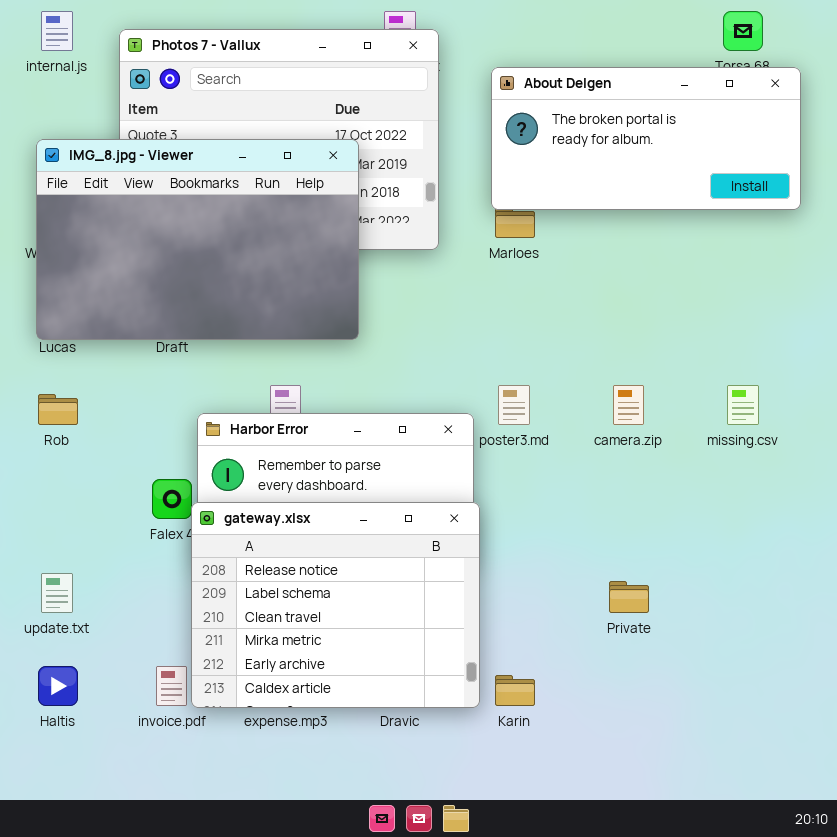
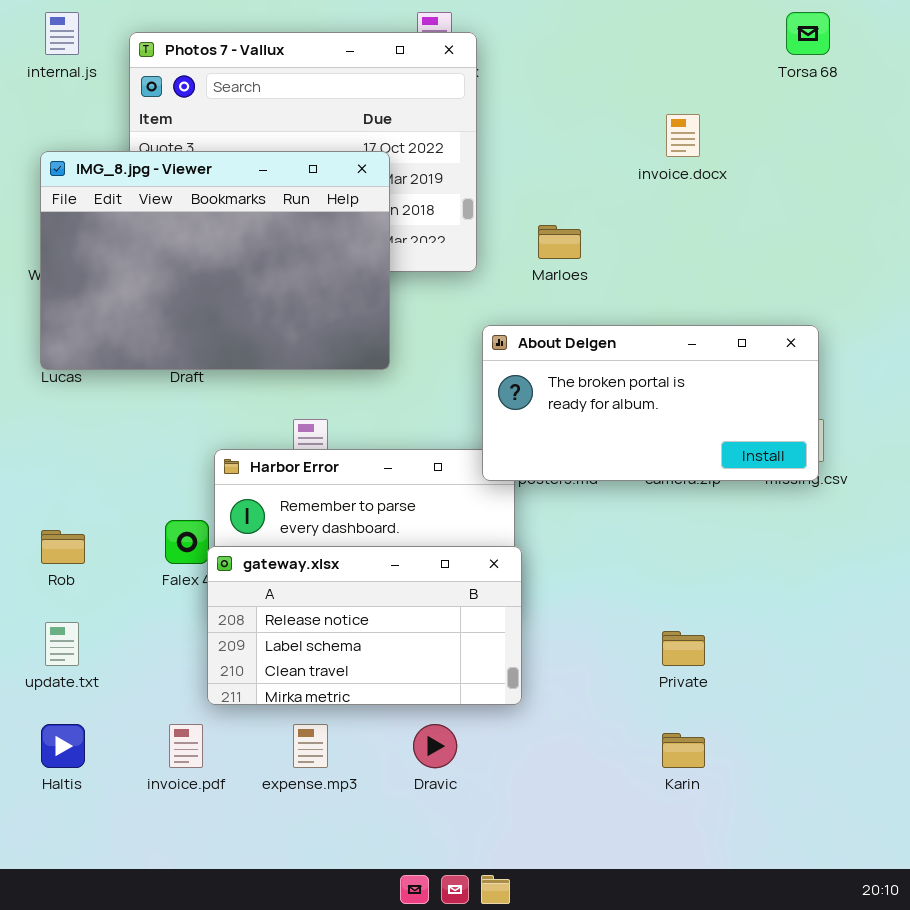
About Delgen: [491,67,801,210] -> [482,325,819,481], moved
Rob: [38,394,78,425] -> [41,530,85,564], moved
gateway.xlsx: [191,502,480,708] -> [207,546,522,705], resized
Karin: [495,675,535,706] -> [662,733,705,768], moved

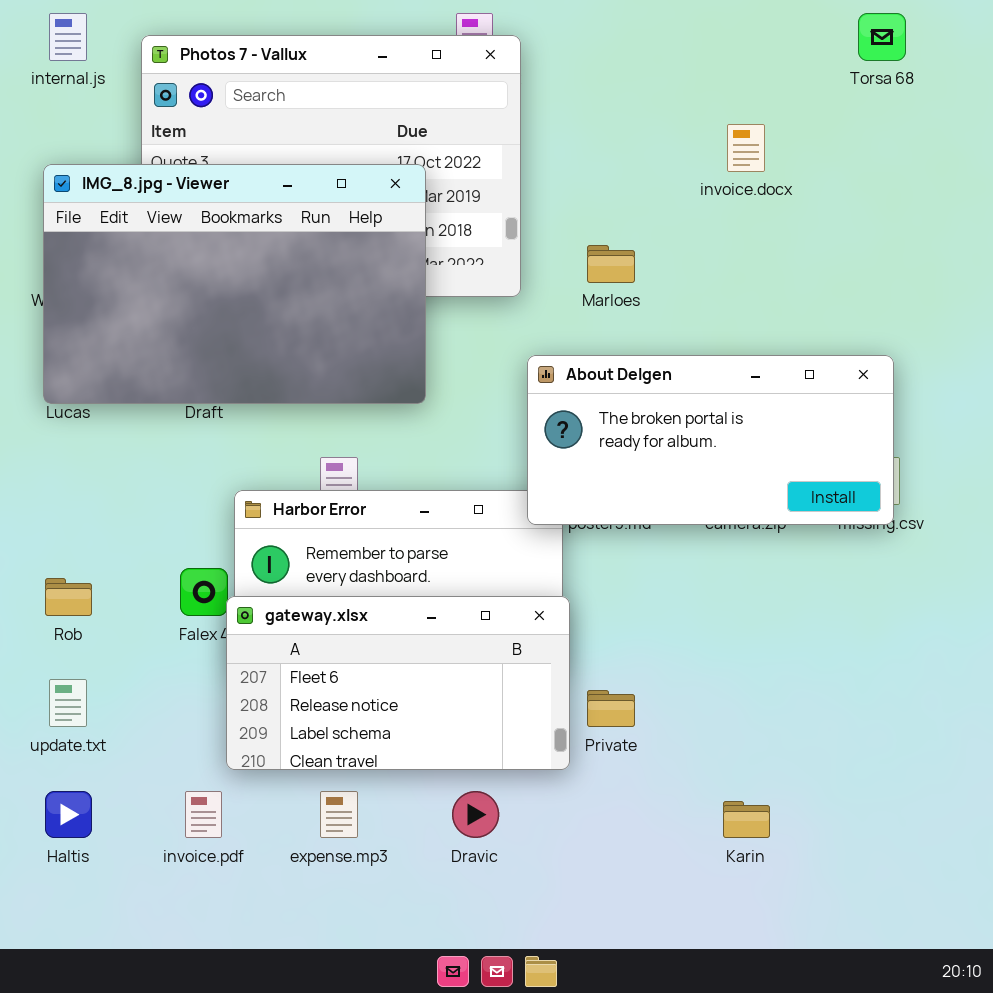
gateway.xlsx: [207,546,522,705] -> [226,596,570,770], scrolled up 1 row
Private: [662,631,705,666] -> [587,690,635,727], moved

